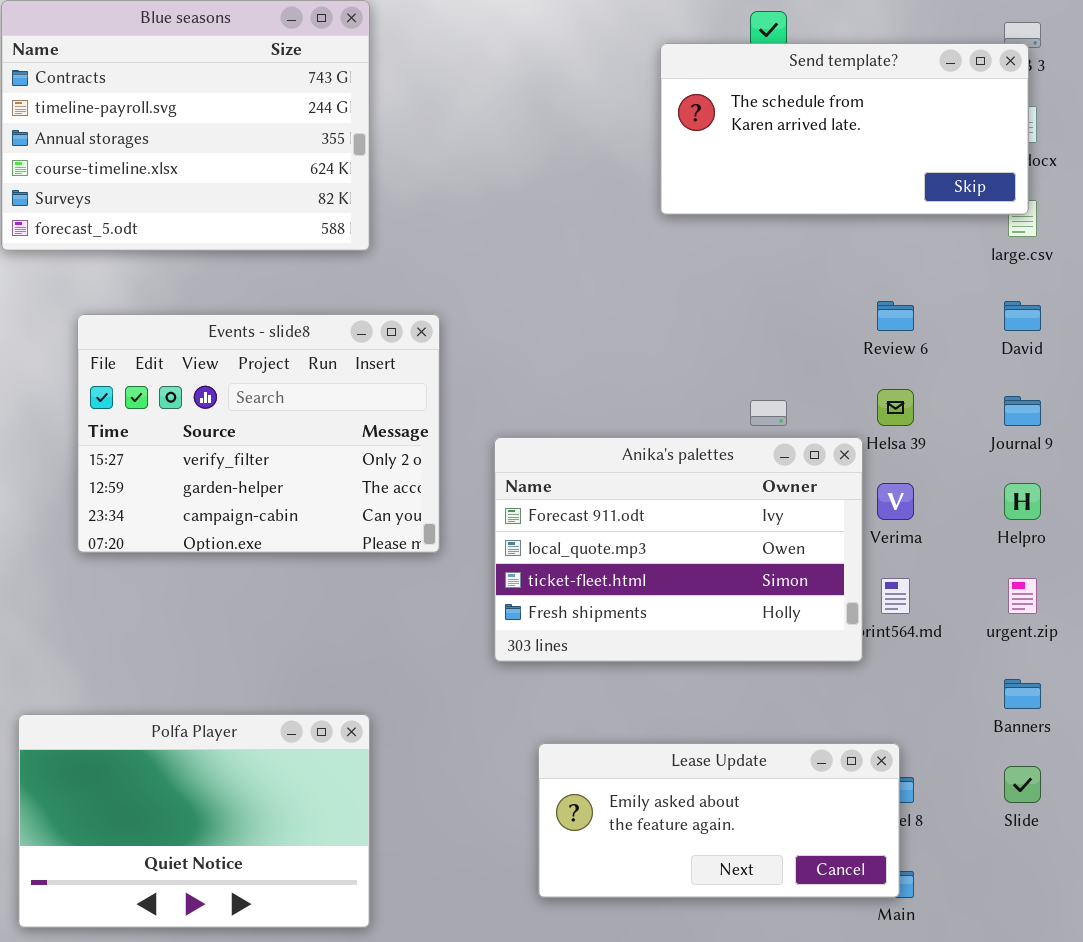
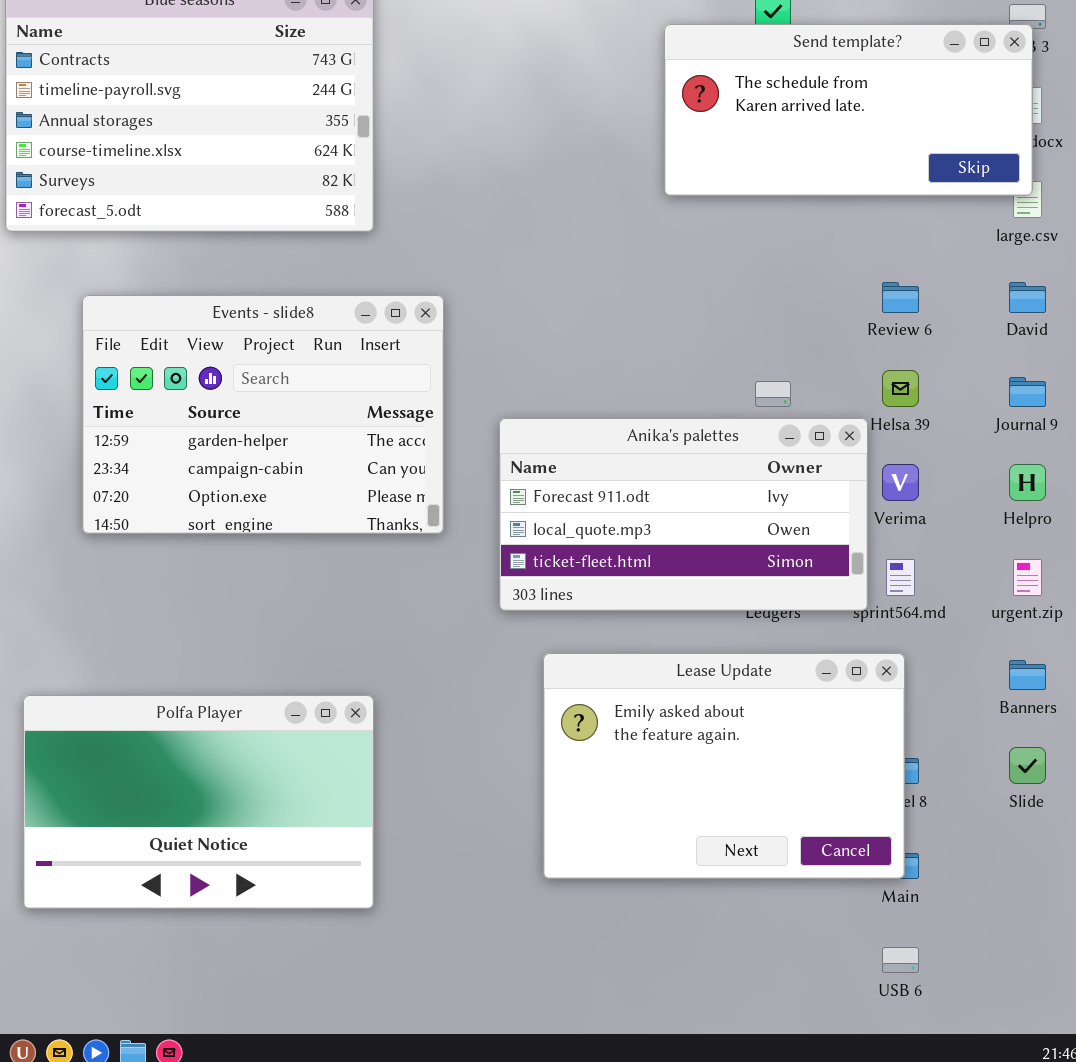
Events - slide8: [77,314,440,553] -> [82,295,444,534], scrolled down 1 row
Anika's palettes: [494,437,863,662] -> [499,418,868,611], resized
Lease Update: [538,743,900,898] -> [543,653,905,879], resized

